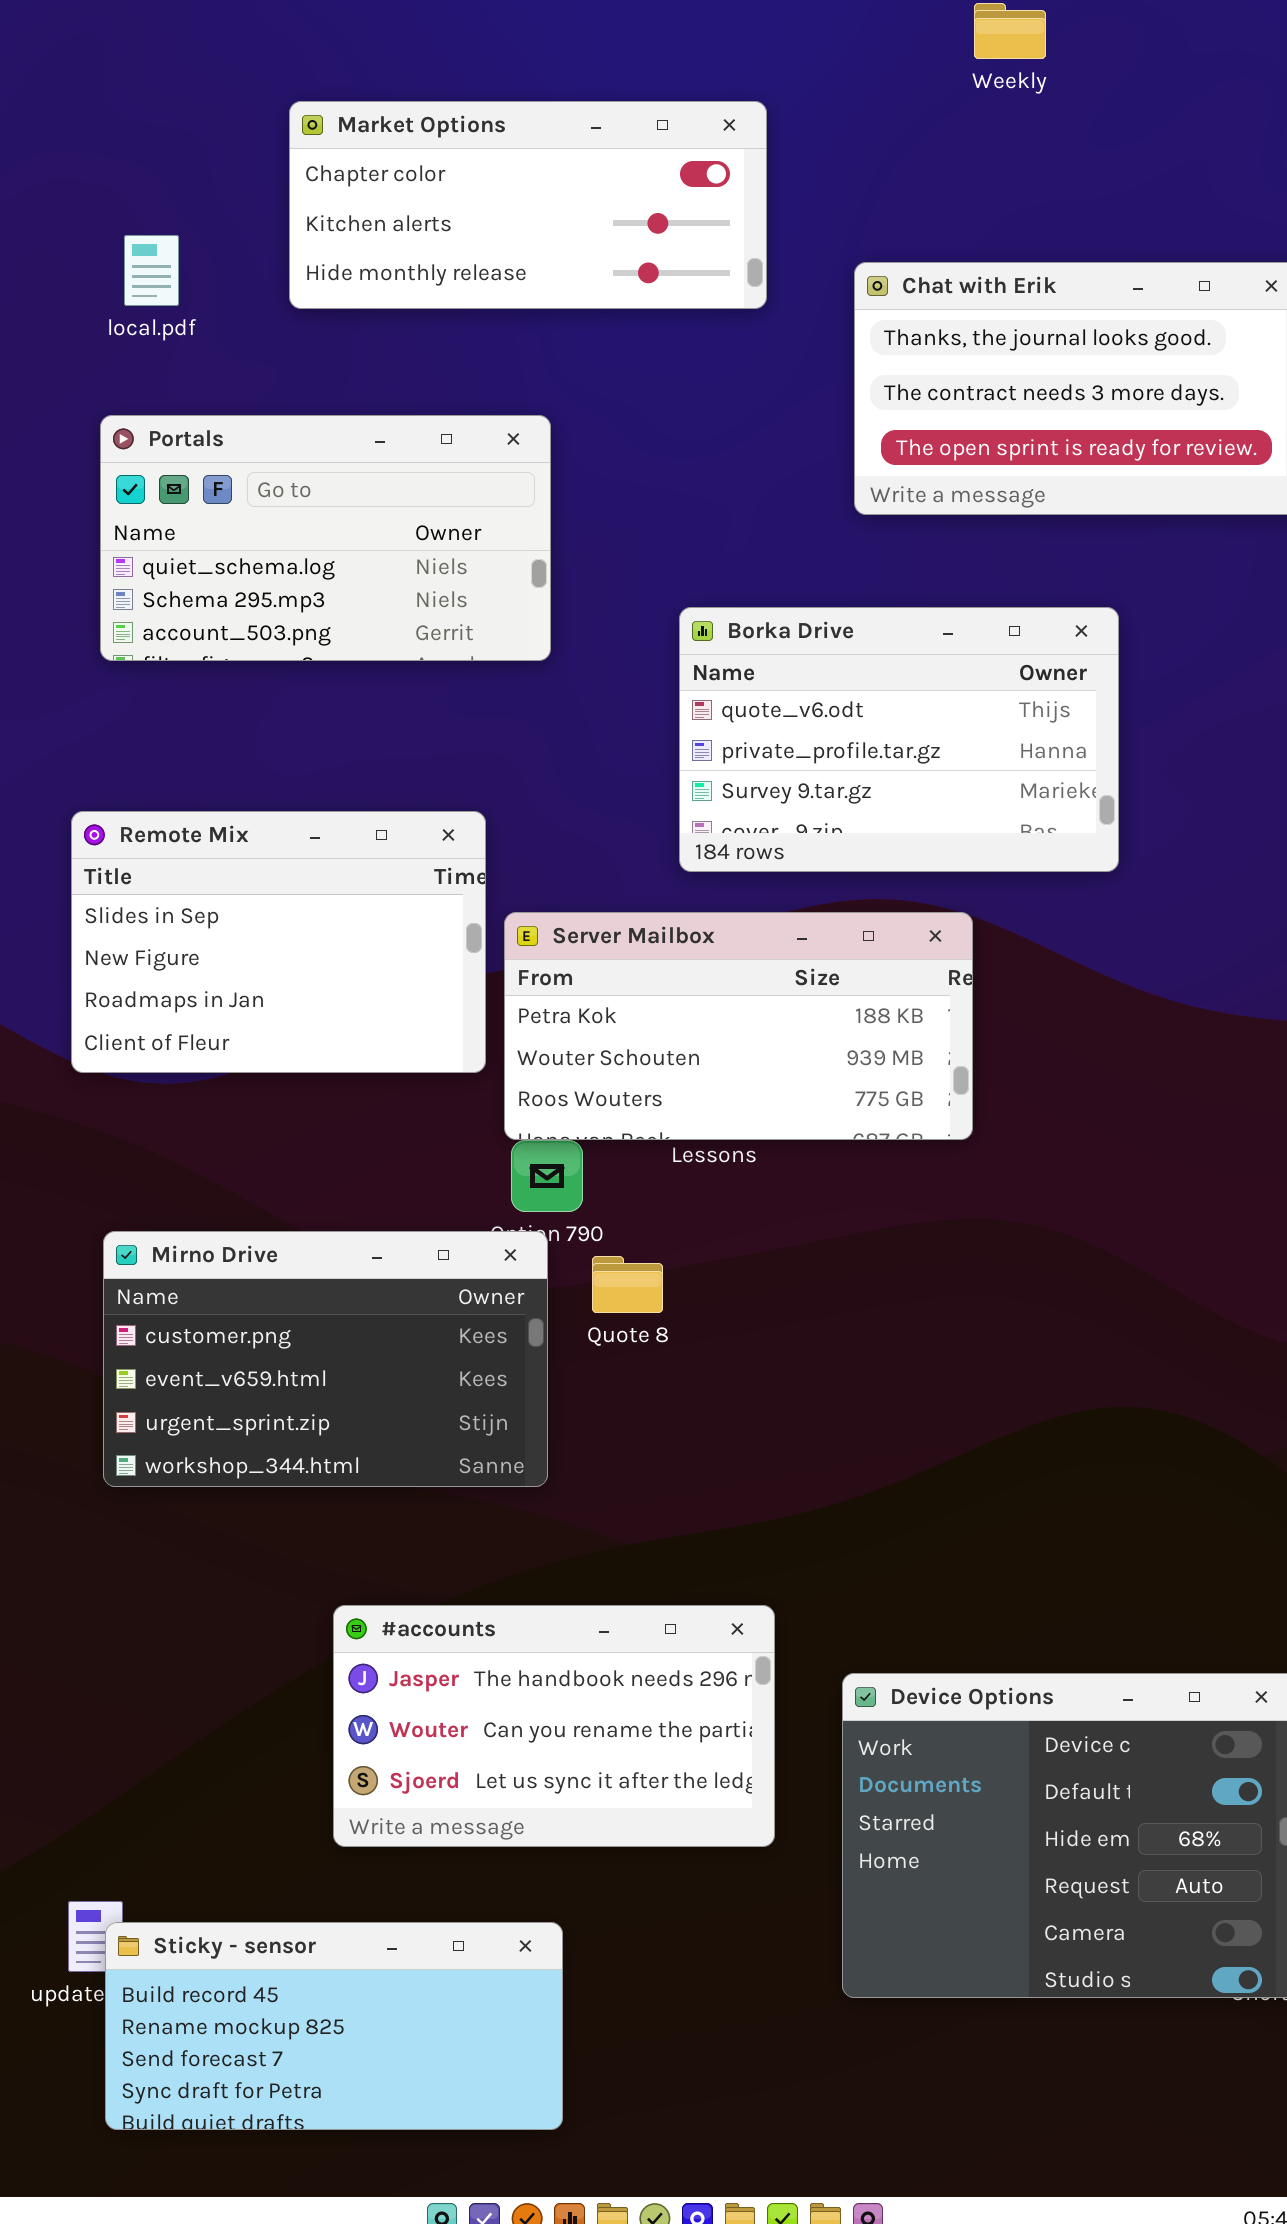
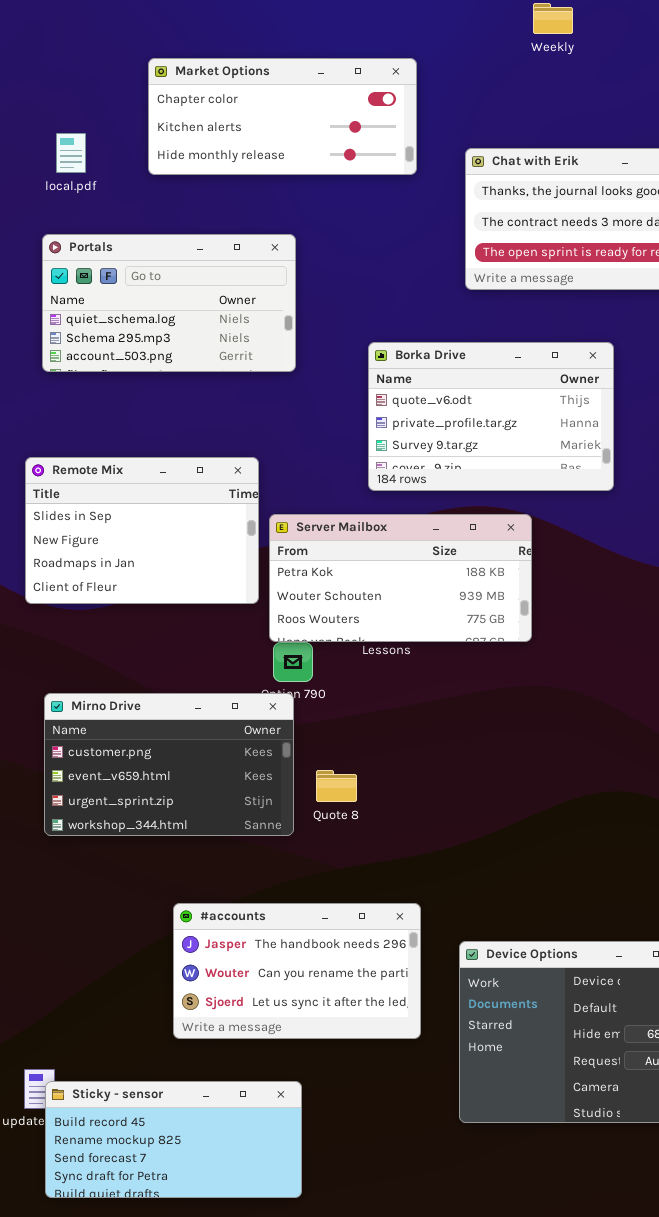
Quote 8: [592,1256,663,1313] -> [316,770,357,802], moved

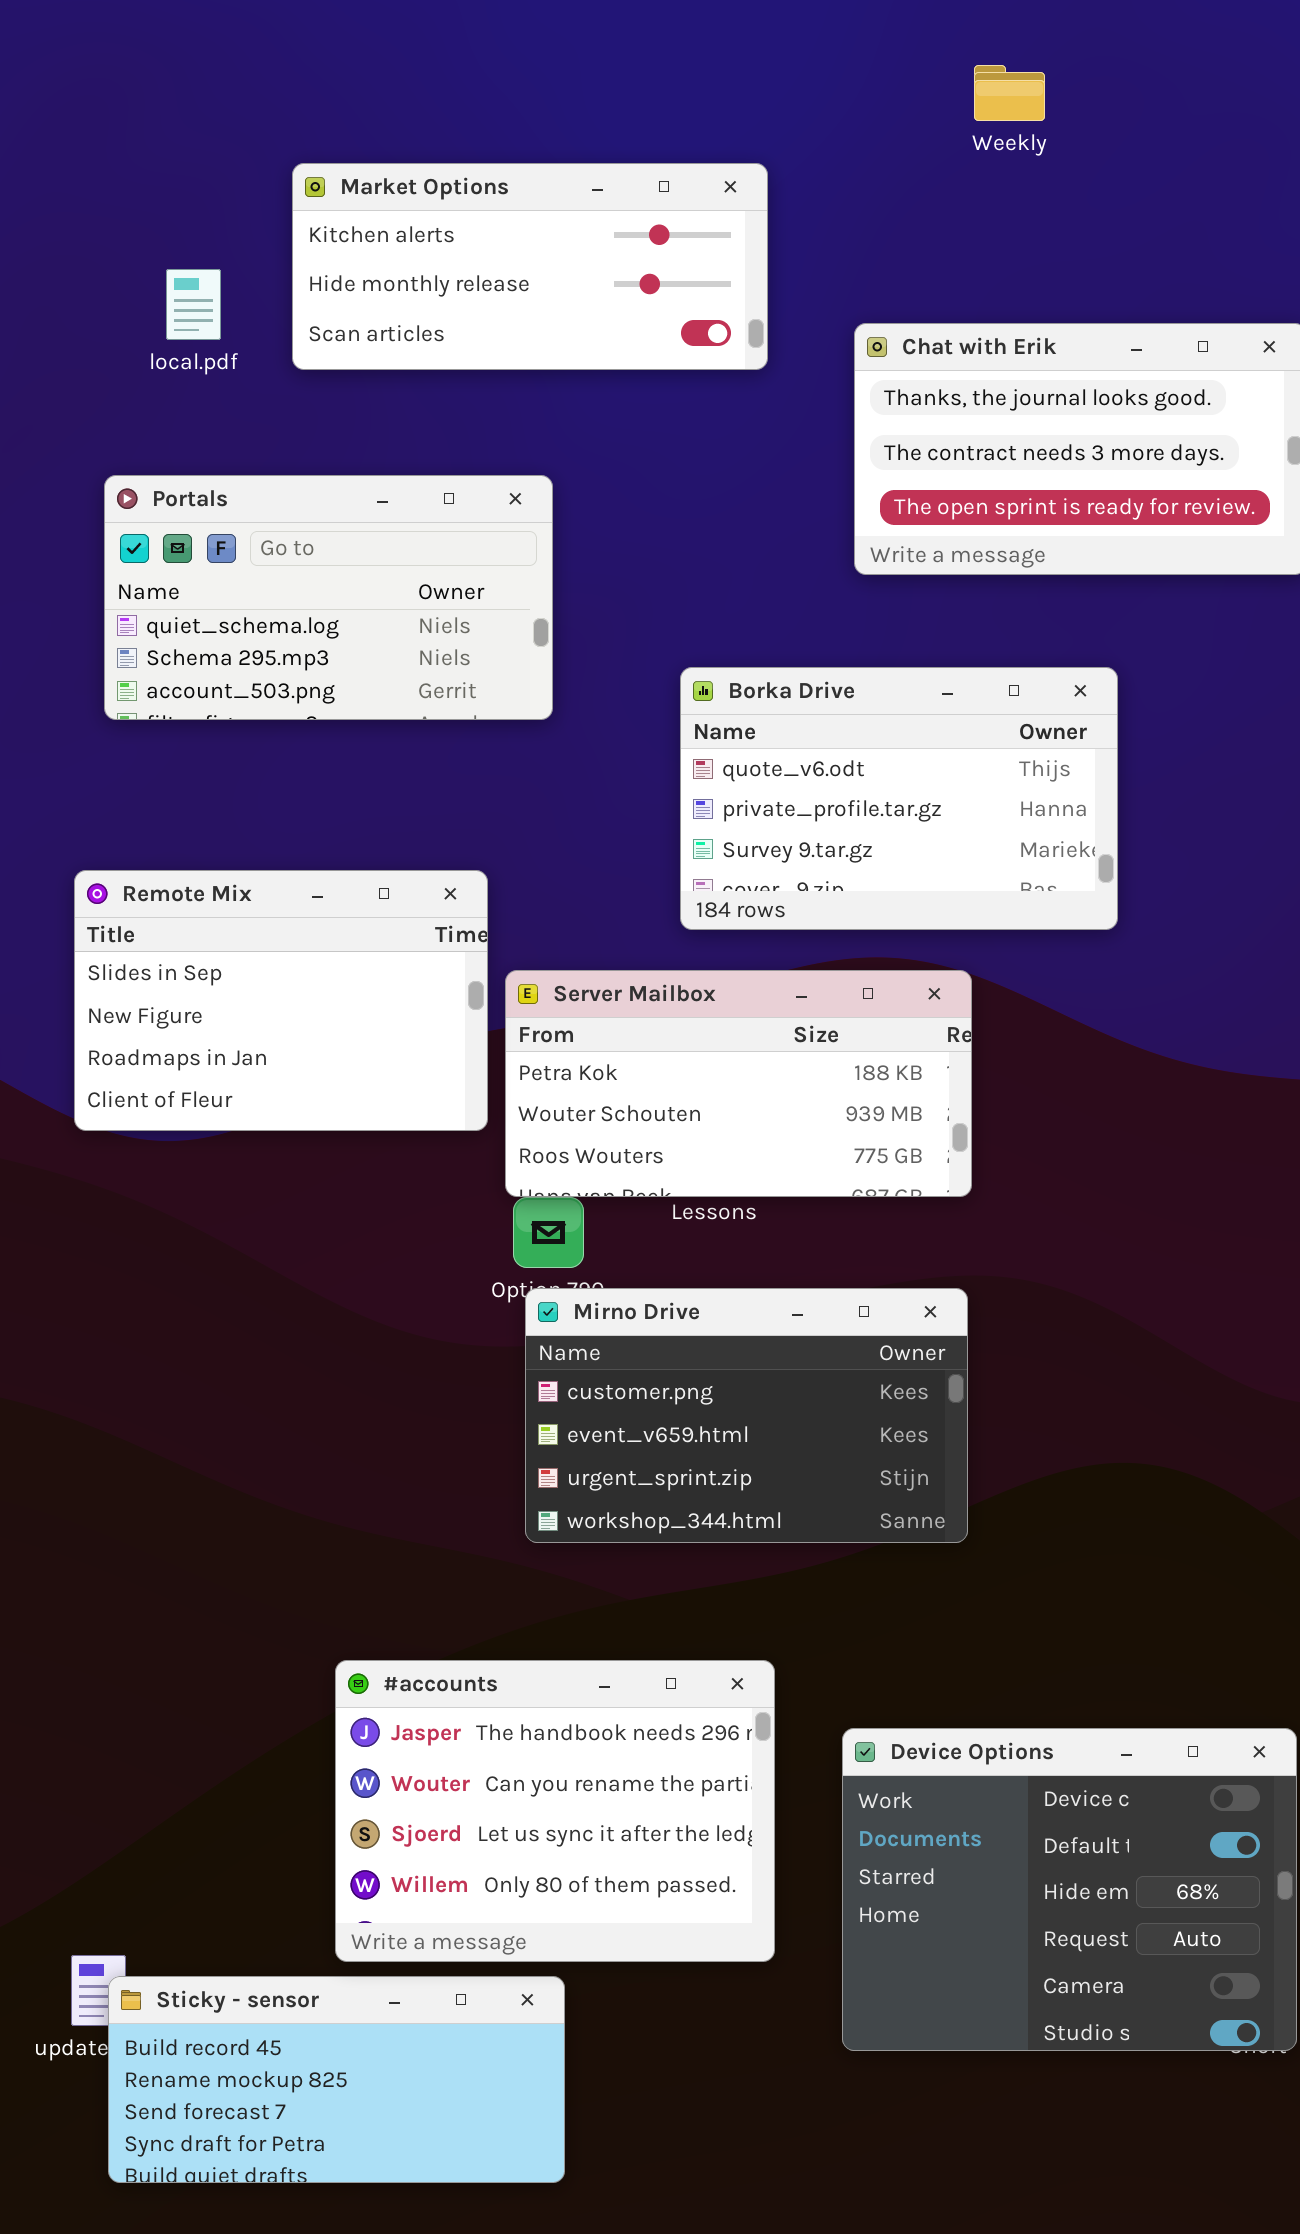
Market Options: [148,58,417,175] -> [292,163,768,370], scrolled down 1 row
local.pdf: [56,133,86,173] -> [166,269,221,340], moved
Mirno Drive: [44,693,294,836] -> [525,1288,968,1543], moved
#accounts: [173,903,421,1039] -> [335,1660,775,1962], resized

